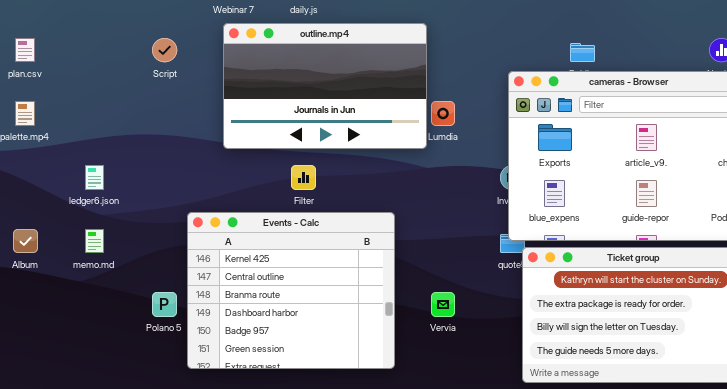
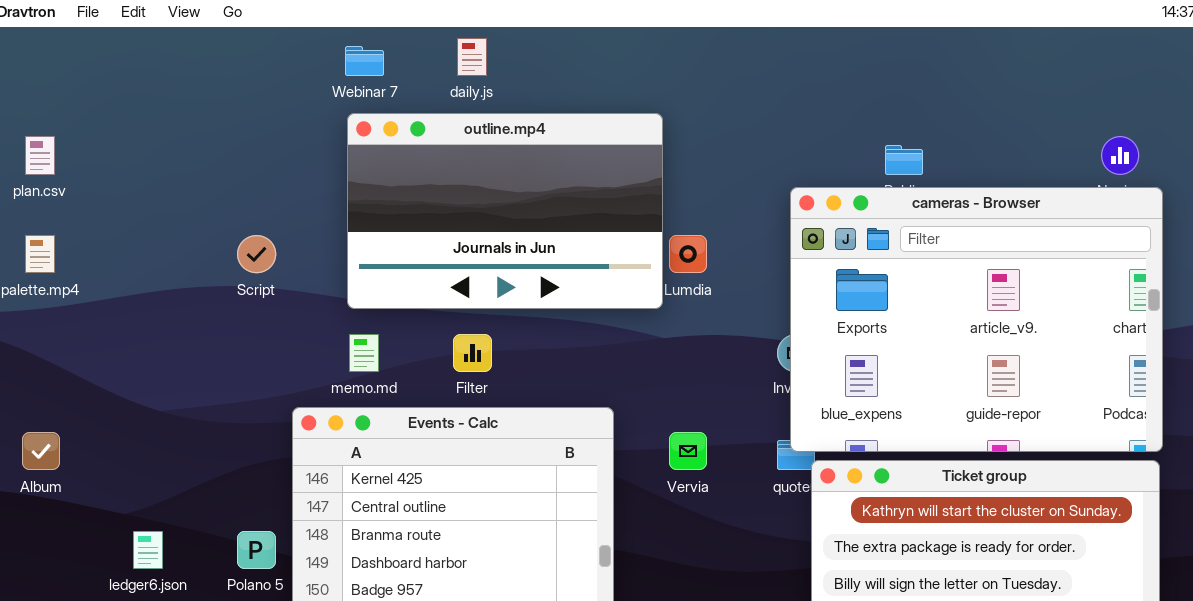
Script: [152,38,177,62] -> [237,235,276,273], moved
ledger6.json: [85,165,104,190] -> [133,531,163,569], moved
memo.md: [85,229,104,253] -> [349,334,379,372], moved
Vervia: [431,292,455,317] -> [669,432,707,470], moved

